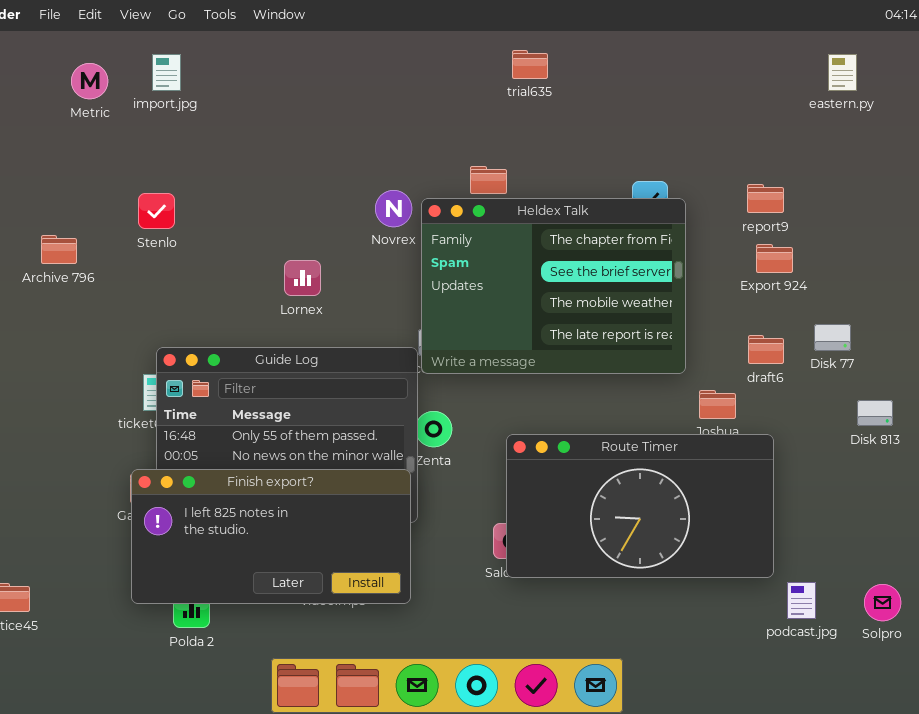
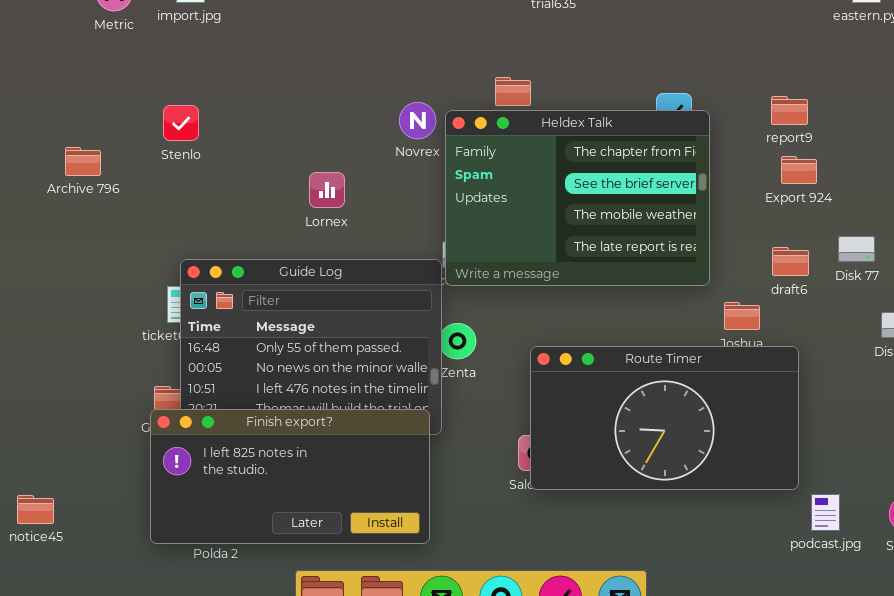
Finish export?: [131,469,411,604] -> [150,409,430,544], moved

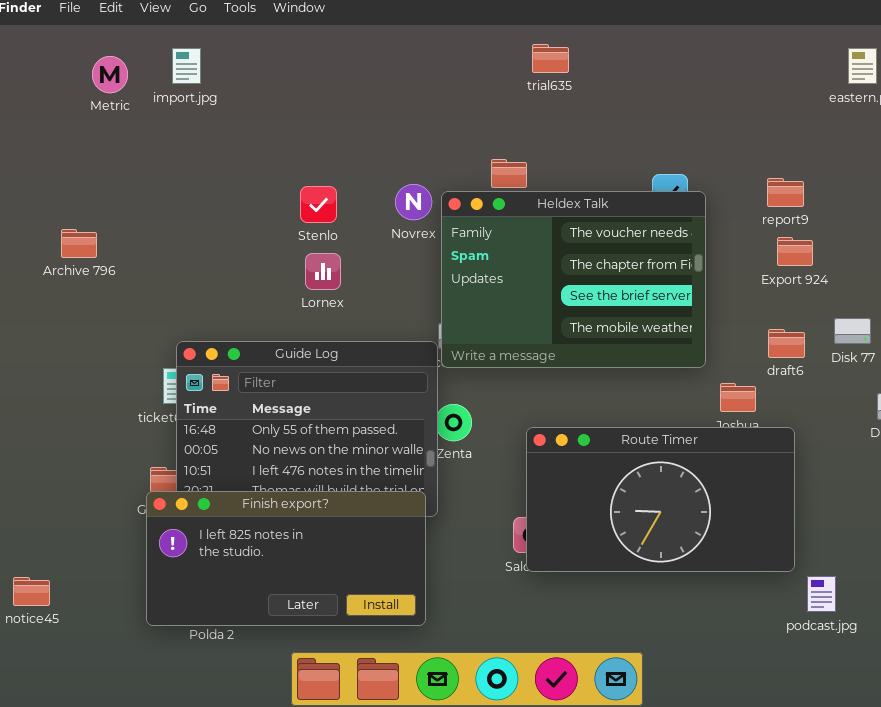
Stenlo: [163,105,199,141] -> [300,186,337,223], moved
Heldex Talk: [445,110,710,286] -> [441,191,706,368], scrolled up 1 row

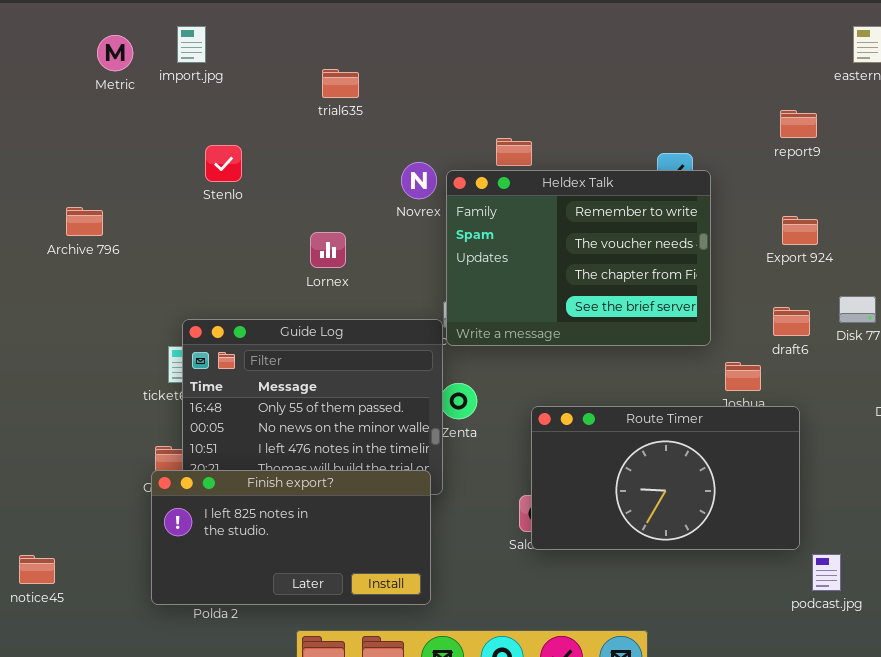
trial635: [532,44,569,73] -> [322,69,359,98], moved
report9: [767,178,804,207] -> [780,110,817,138], moved
Stenlo: [300,186,337,223] -> [205,145,242,182], moved
Heldex Talk: [441,191,706,368] -> [446,170,711,346], scrolled up 1 row

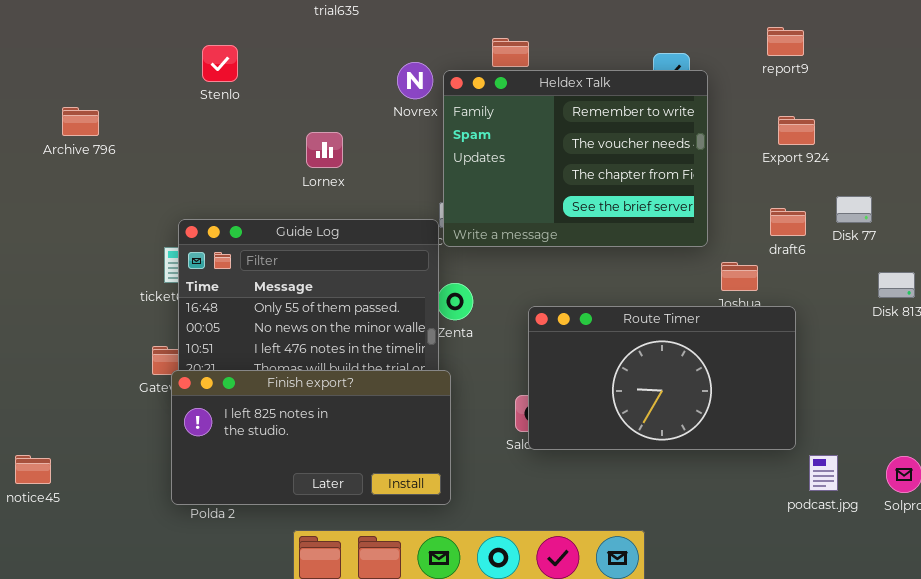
report9: [780,110,817,138] -> [767,27,804,56], moved
Finish export?: [151,470,431,605] -> [171,370,451,505], moved

